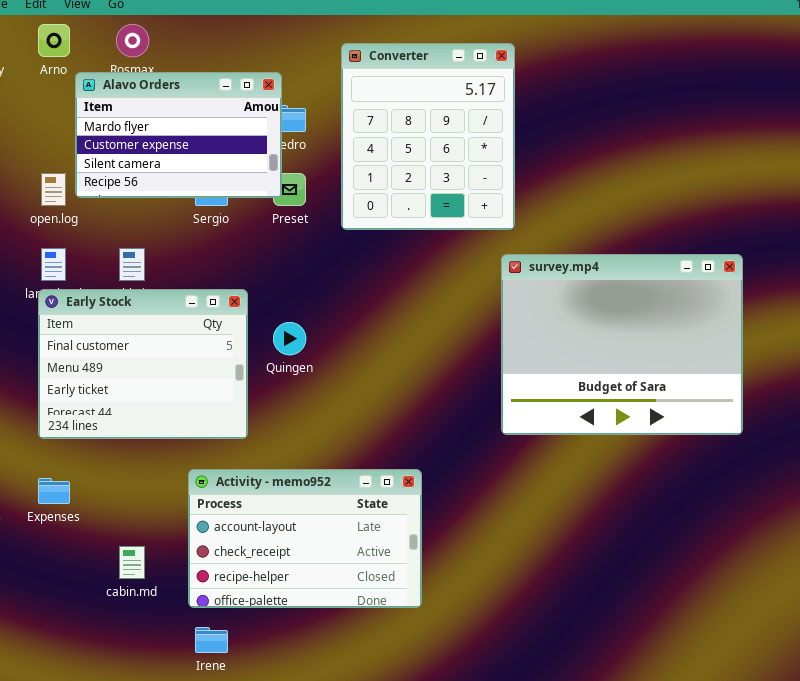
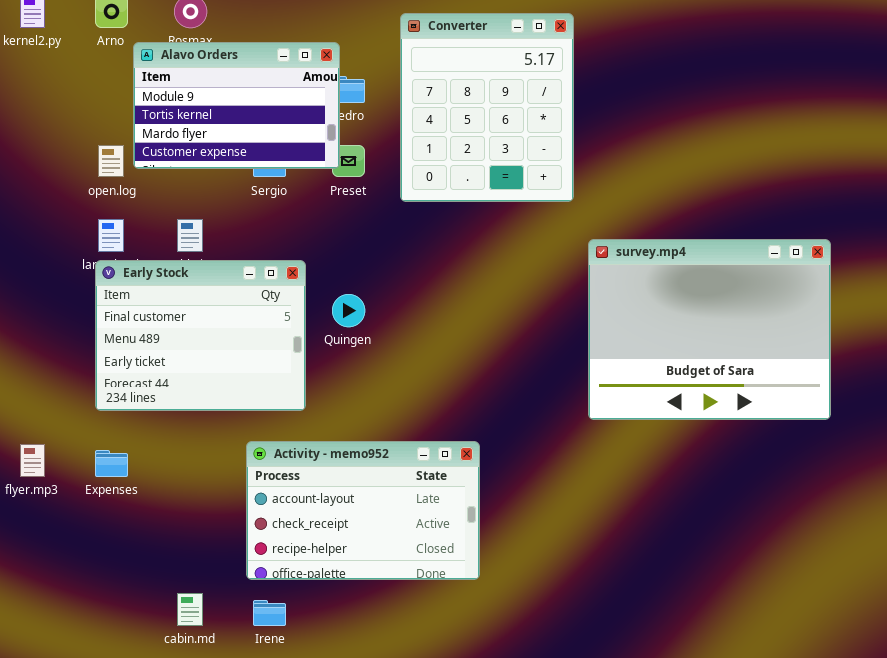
Alavo Orders: [75,72,282,198] -> [133,42,340,169], scrolled up 2 rows
survey.mp4: [501,254,743,435] -> [588,239,831,420], moved
cabin.md: [119,546,145,579] -> [177,593,203,626], moved

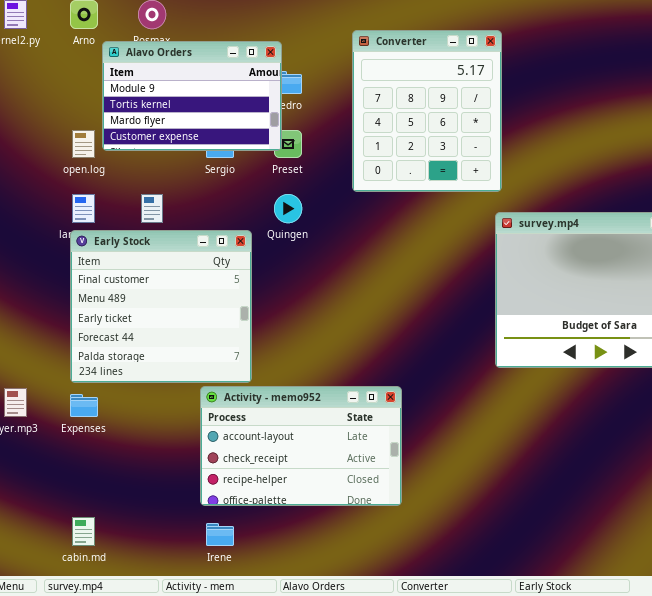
Converter: [400,13,574,202] -> [352,30,502,192], moved
Early Stock: [95,260,306,411] -> [70,230,252,383], resized
Quingen: [332,294,365,327] -> [274,194,302,223], moved
cabin.md: [177,593,203,626] -> [72,517,95,546], moved

